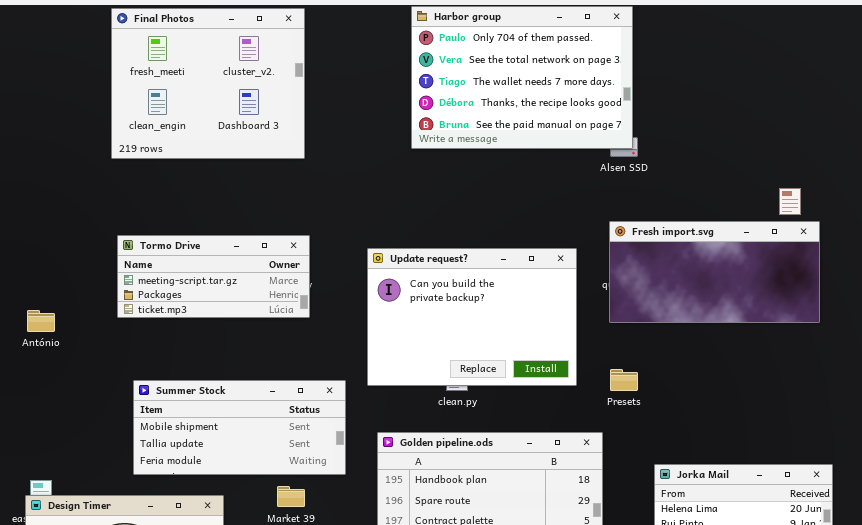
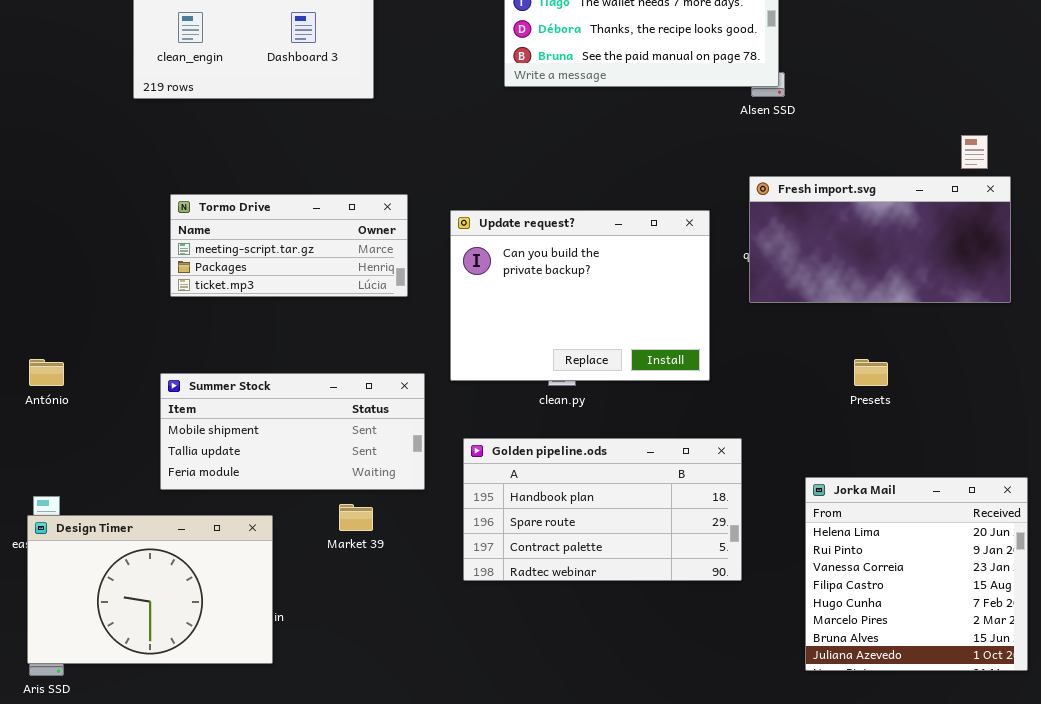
Tormo Drive: [117,235,310,318] -> [170,194,408,297], moved
António: [27,310,55,332] -> [29,359,64,386], moved
Presets: [610,369,638,391] -> [854,359,888,386], moved

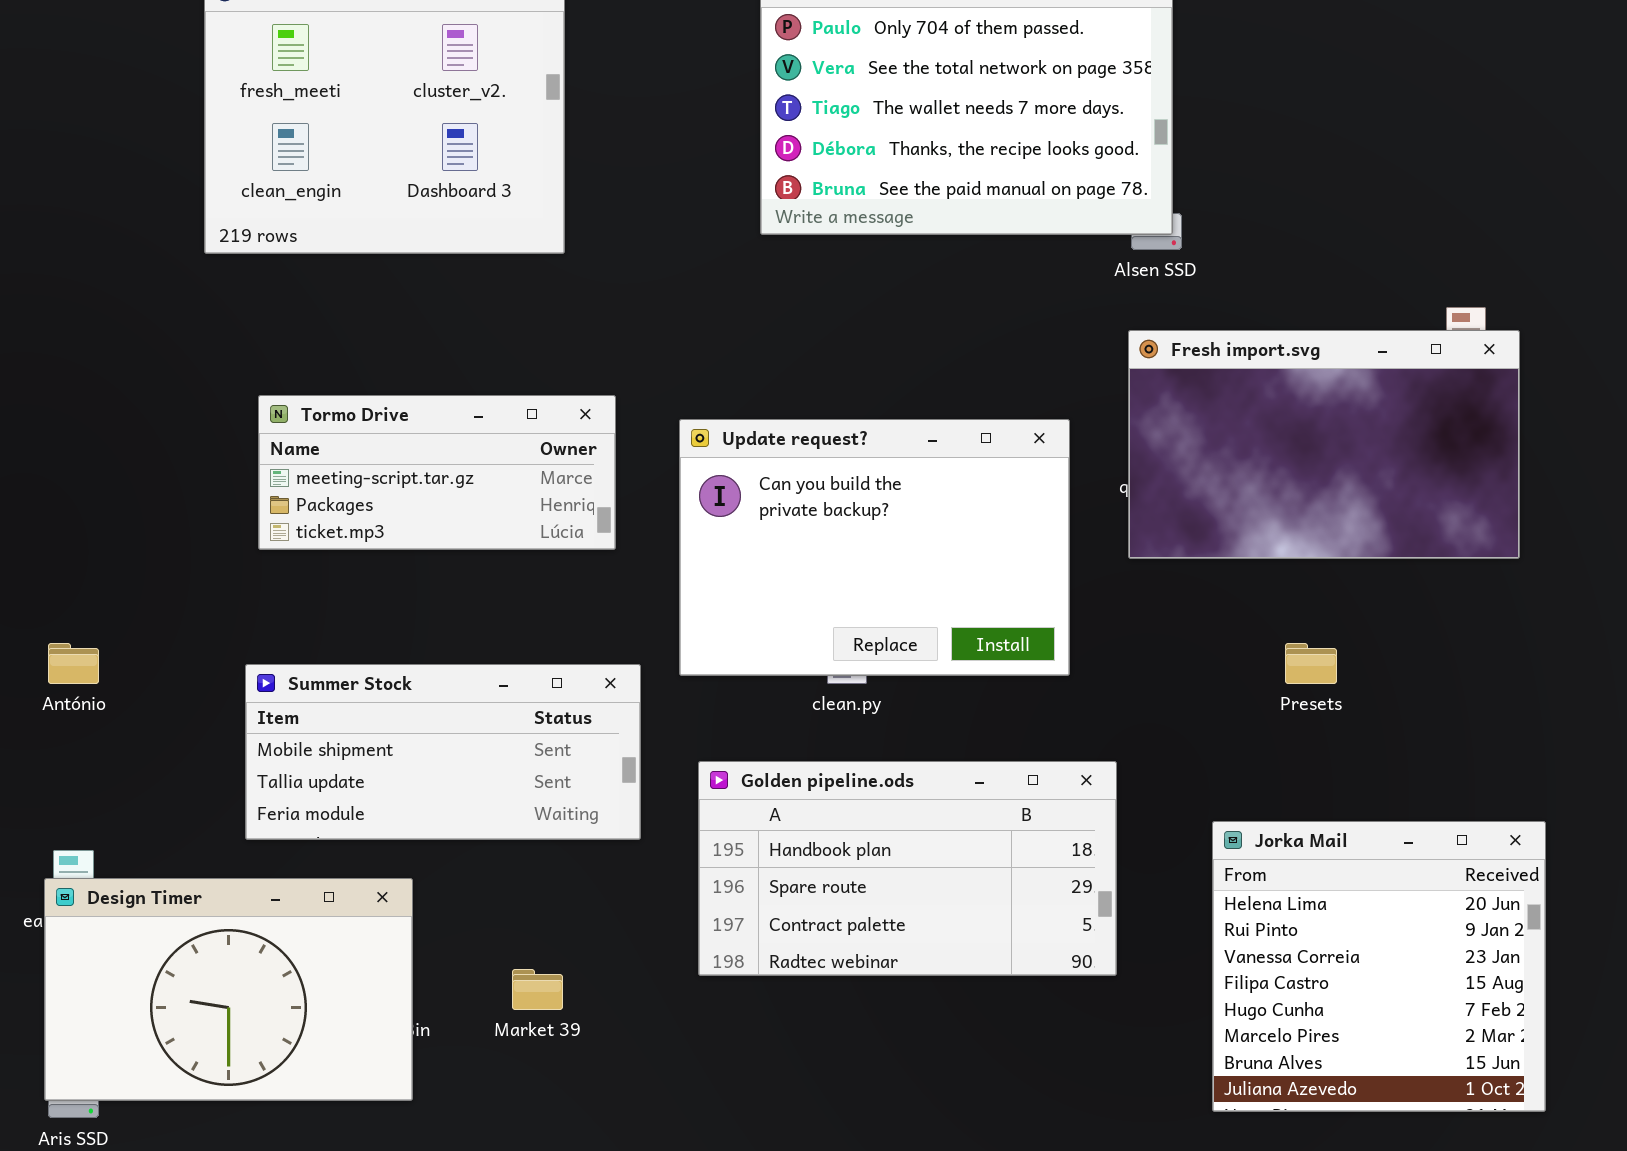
Fresh import.svg: [749,176,1011,303] -> [1128,330,1520,559], resized
Market 39: [339,504,373,531] -> [512,969,563,1010], moved

